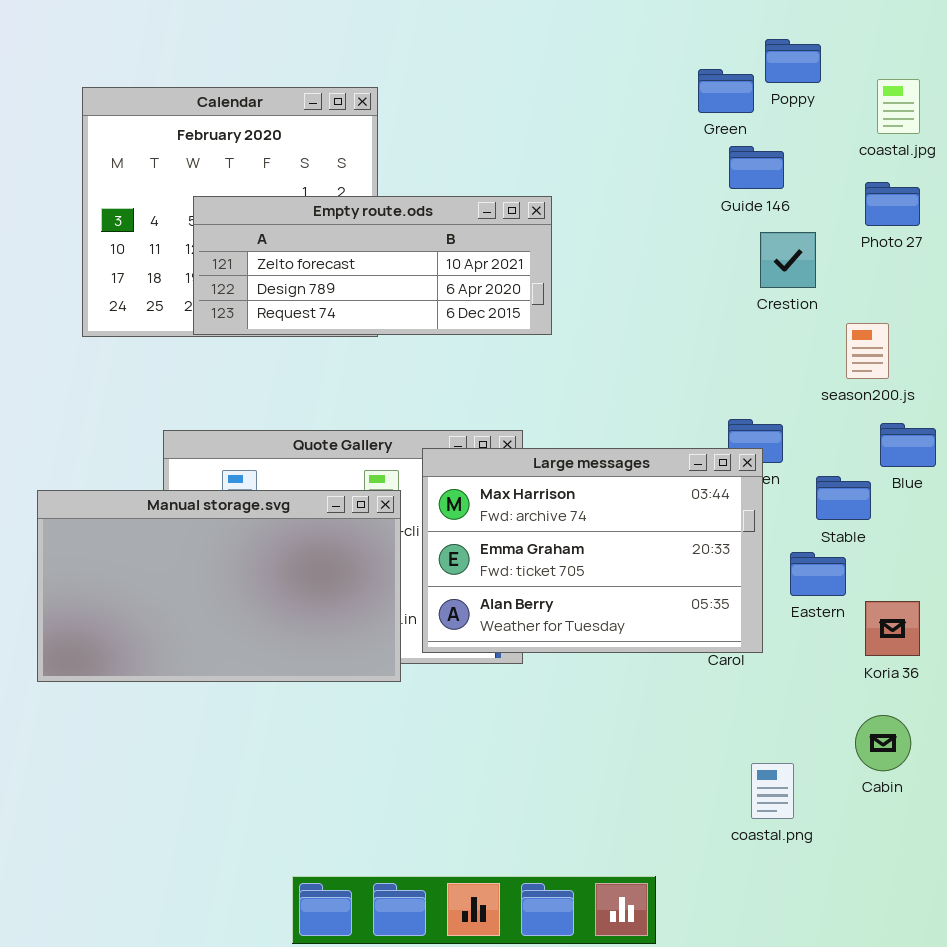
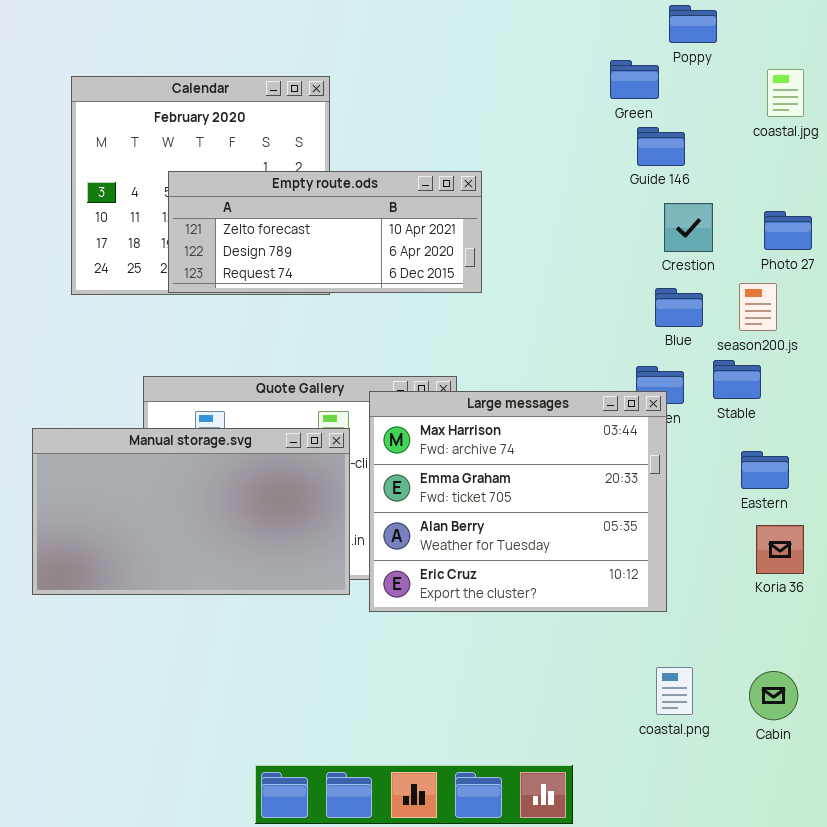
Poppy: [765,39,821,83] -> [669,5,717,43], moved
Photo 27: [865,182,920,226] -> [764,211,812,250], moved
Blue: [880,423,936,467] -> [655,288,703,327], moved
Large messages: [422,448,763,653] -> [369,391,667,612], resized
Stable: [816,476,871,520] -> [713,360,761,399], moved
Eastern: [790,552,846,596] -> [741,451,789,489], moved
Cabin: [855,715,911,771] -> [749,671,798,720], moved

